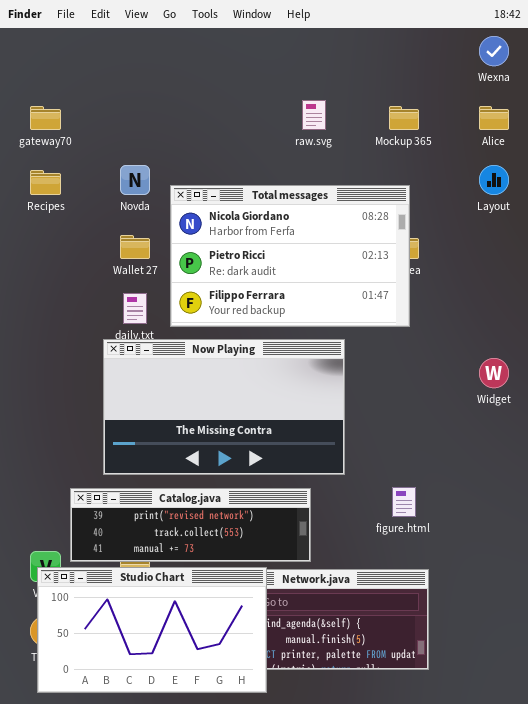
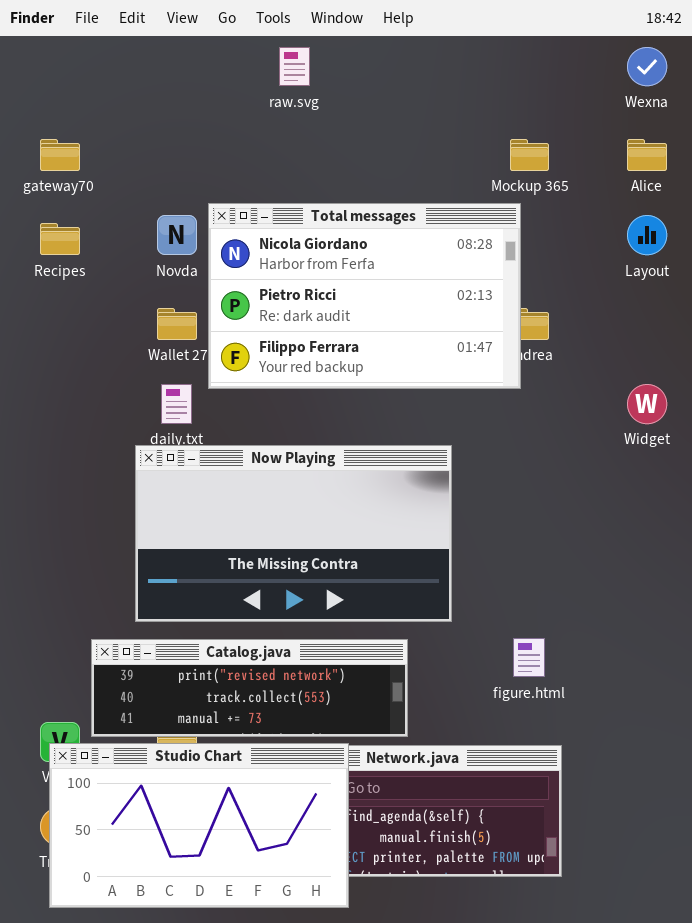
raw.svg: [302,100,326,130] -> [279,47,310,86], moved
Total messages: [170,185,410,327] -> [208,203,521,389], moved
Widget: [479,358,509,388] -> [627,384,667,424], moved

